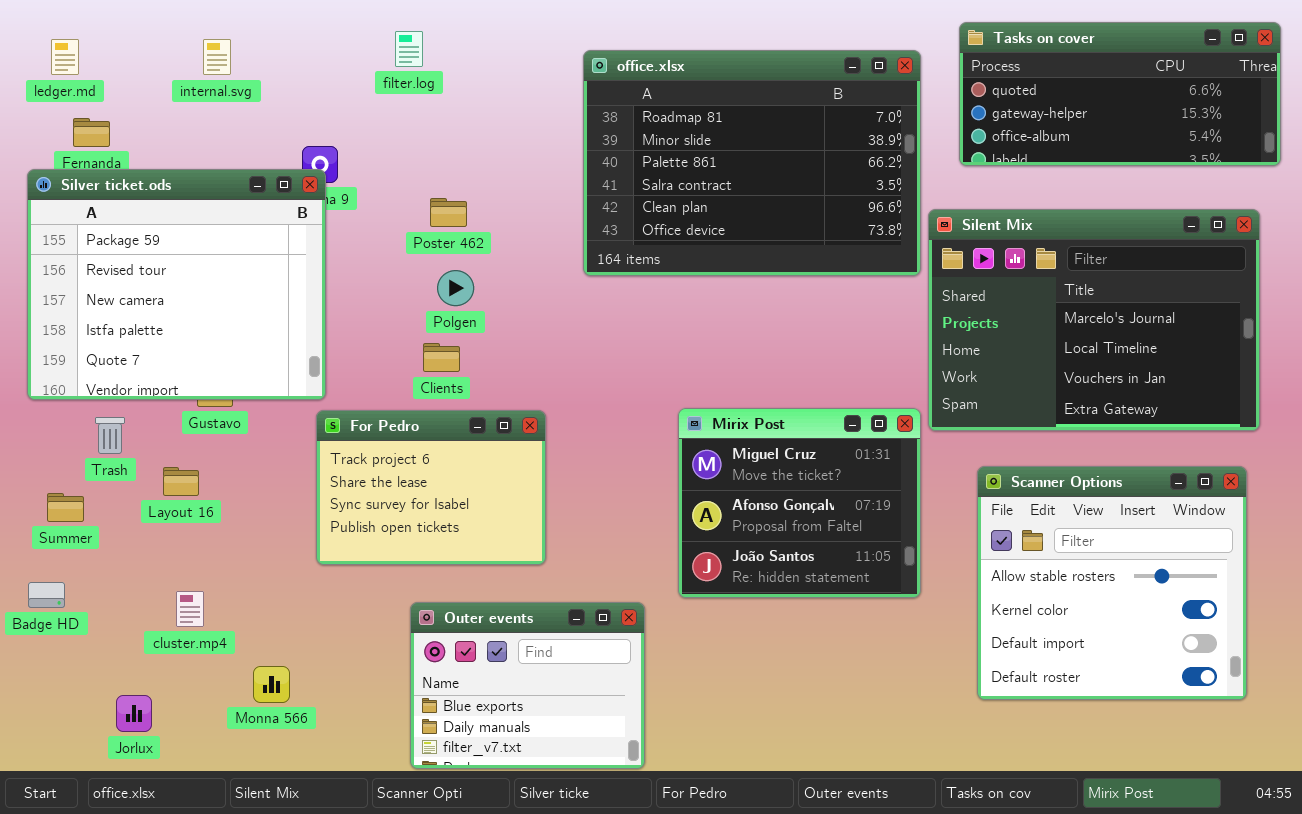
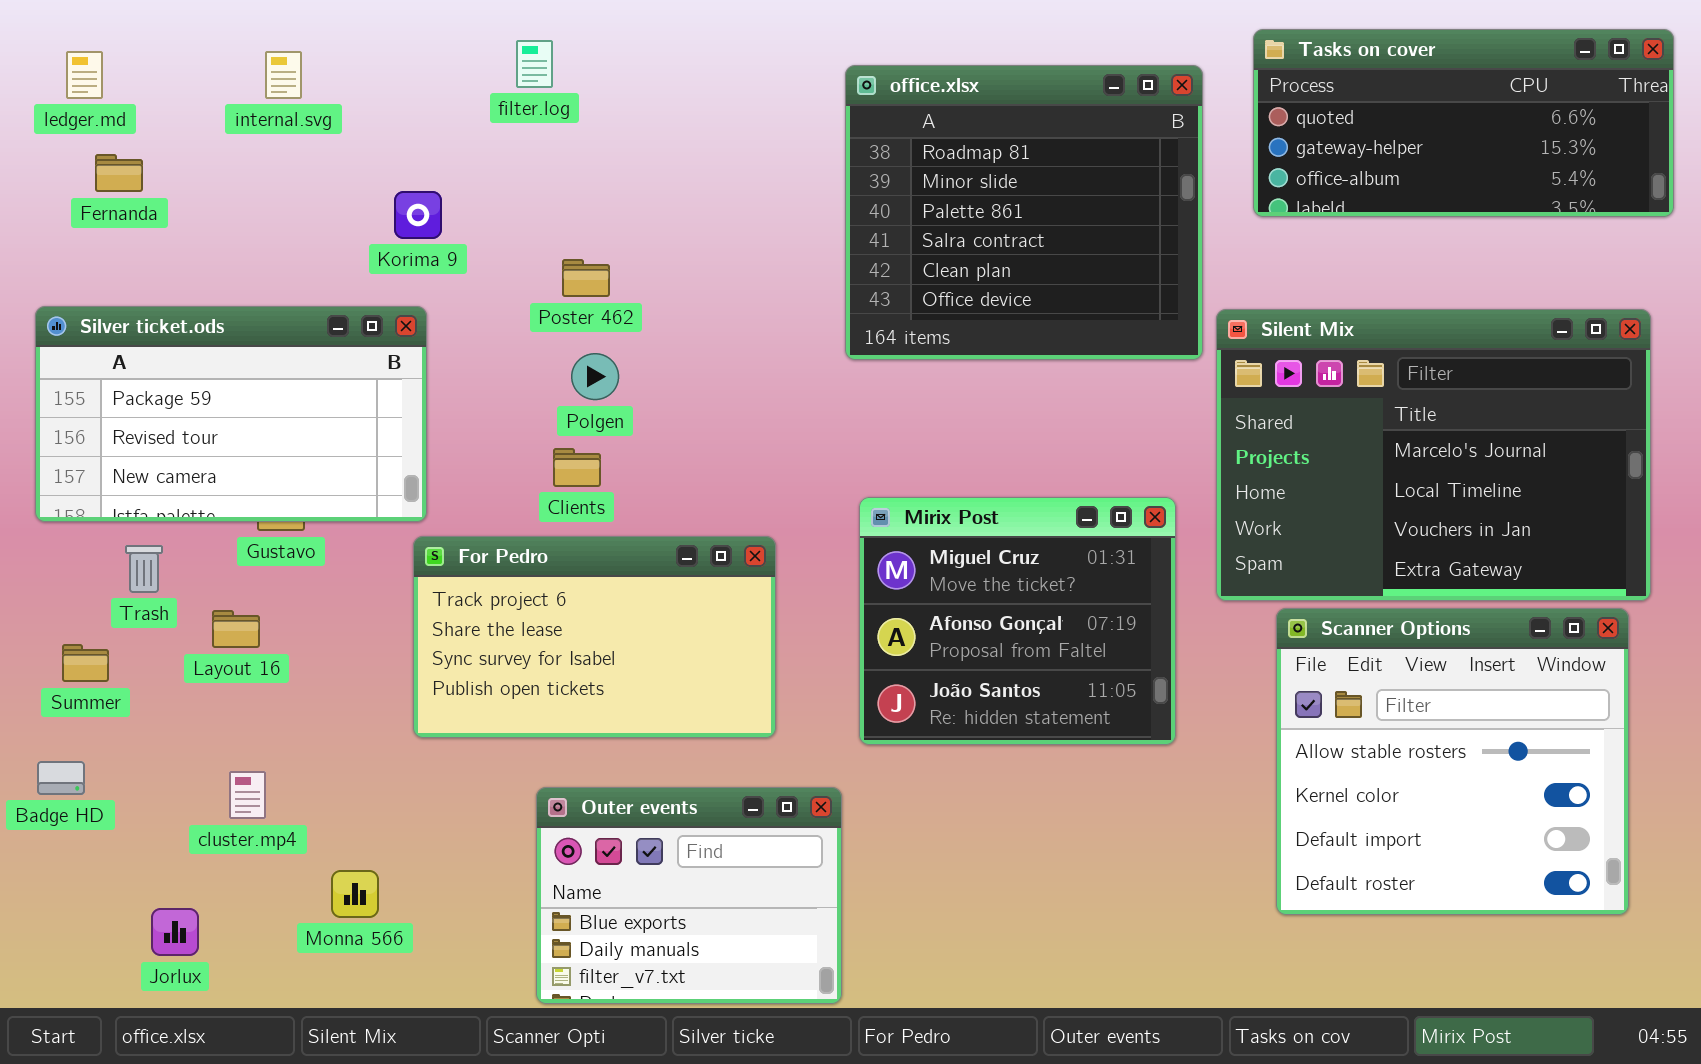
office.xlsx: [583,50,921,276] -> [845,65,1203,360], resized
Silver ticket.ods: [27,169,326,400] -> [35,306,427,522], resized
Silent Mix: [928,209,1260,431] -> [1216,309,1651,601], moved
Mirix Post: [678,408,921,598] -> [859,497,1176,745], moved
For Pedro: [316,410,546,565] -> [413,536,776,738], resized

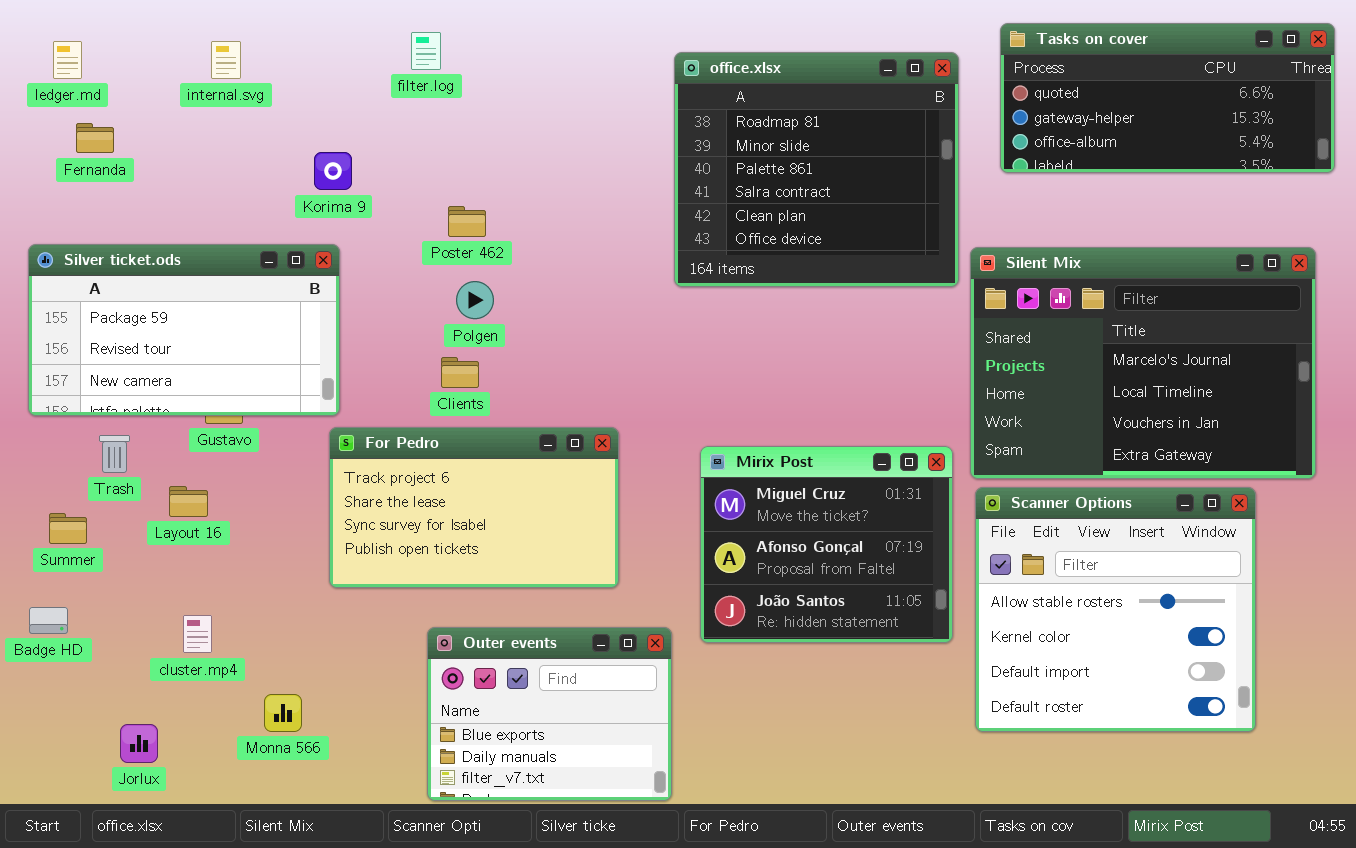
Mirix Post: [859,497,1176,745] -> [700,446,953,643], moved
Scanner Options: [1276,608,1629,915] -> [975,487,1256,732], moved

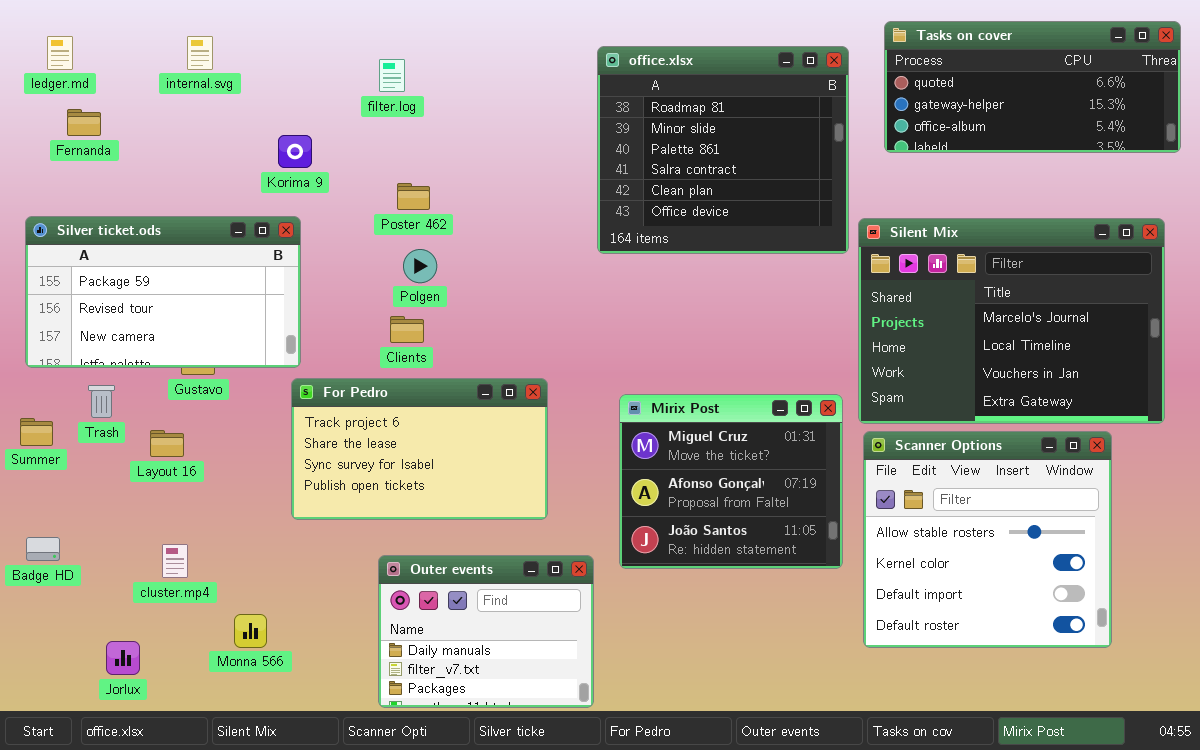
filter.log: [411,32,441,70] -> [379,59,405,92], moved
Summer: [49,513,87,544] -> [20,418,53,446], moved
Outer events: [427,627,672,801] -> [378,555,594,708], scrolled down 1 row

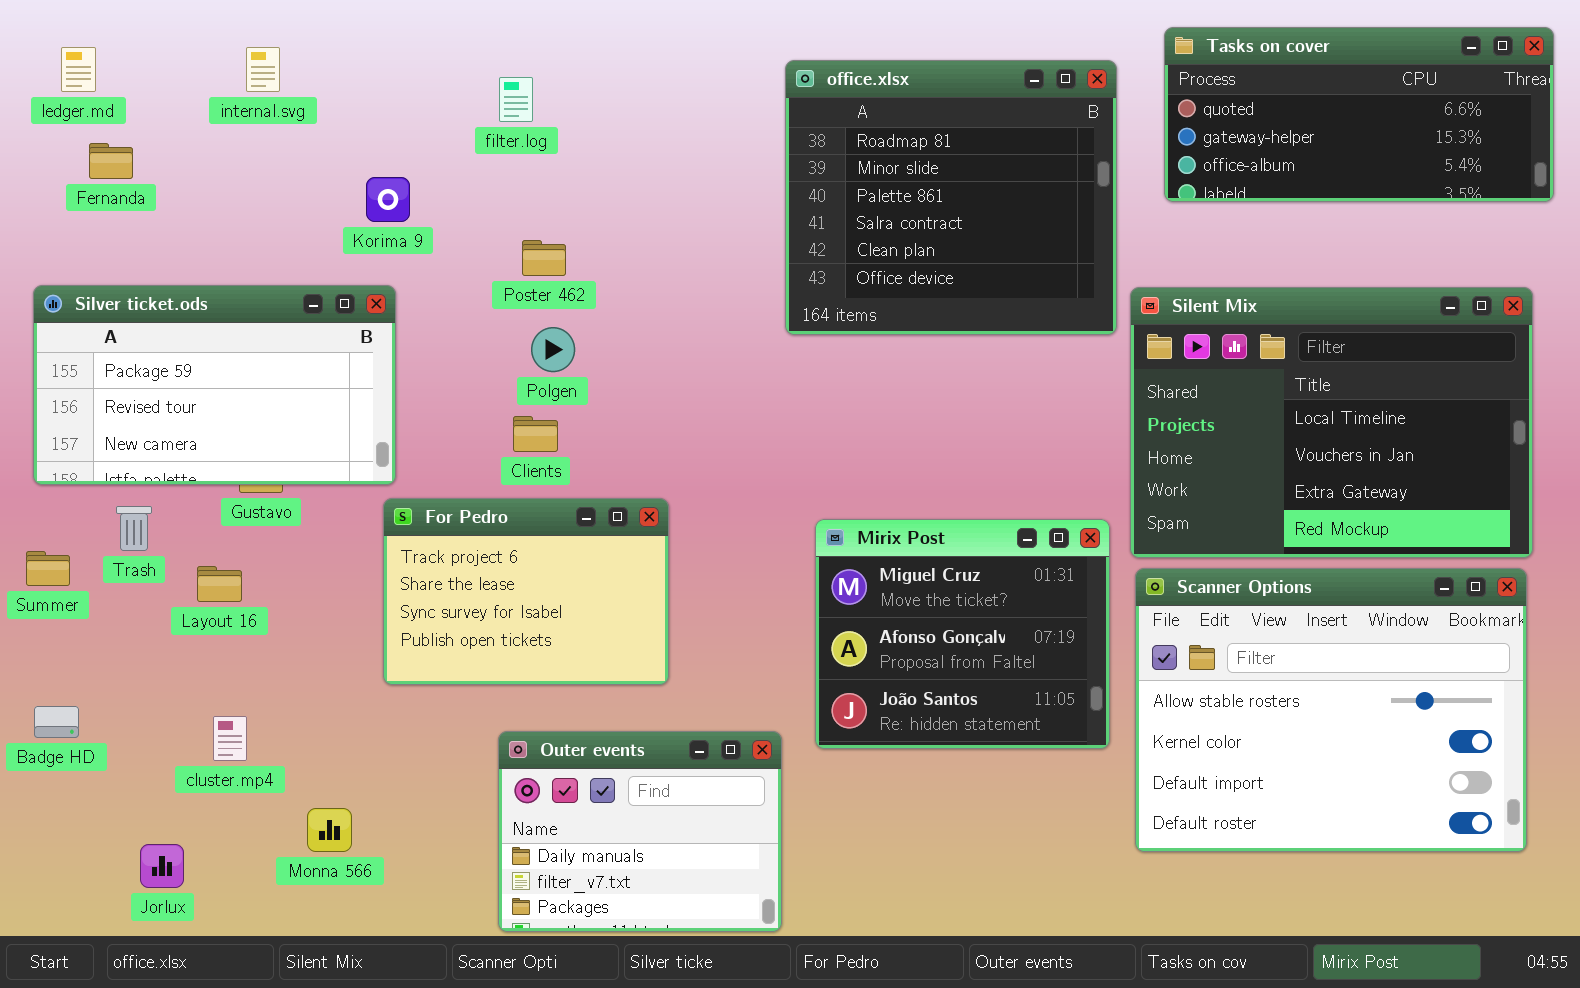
Silent Mix: [858,218,1165,424] -> [1130,287,1533,558], scrolled down 1 row
For Pedro: [291,378,548,520] -> [383,498,669,685], resized
Scanner Options: [863,431,1112,648] -> [1135,568,1527,852], resized

